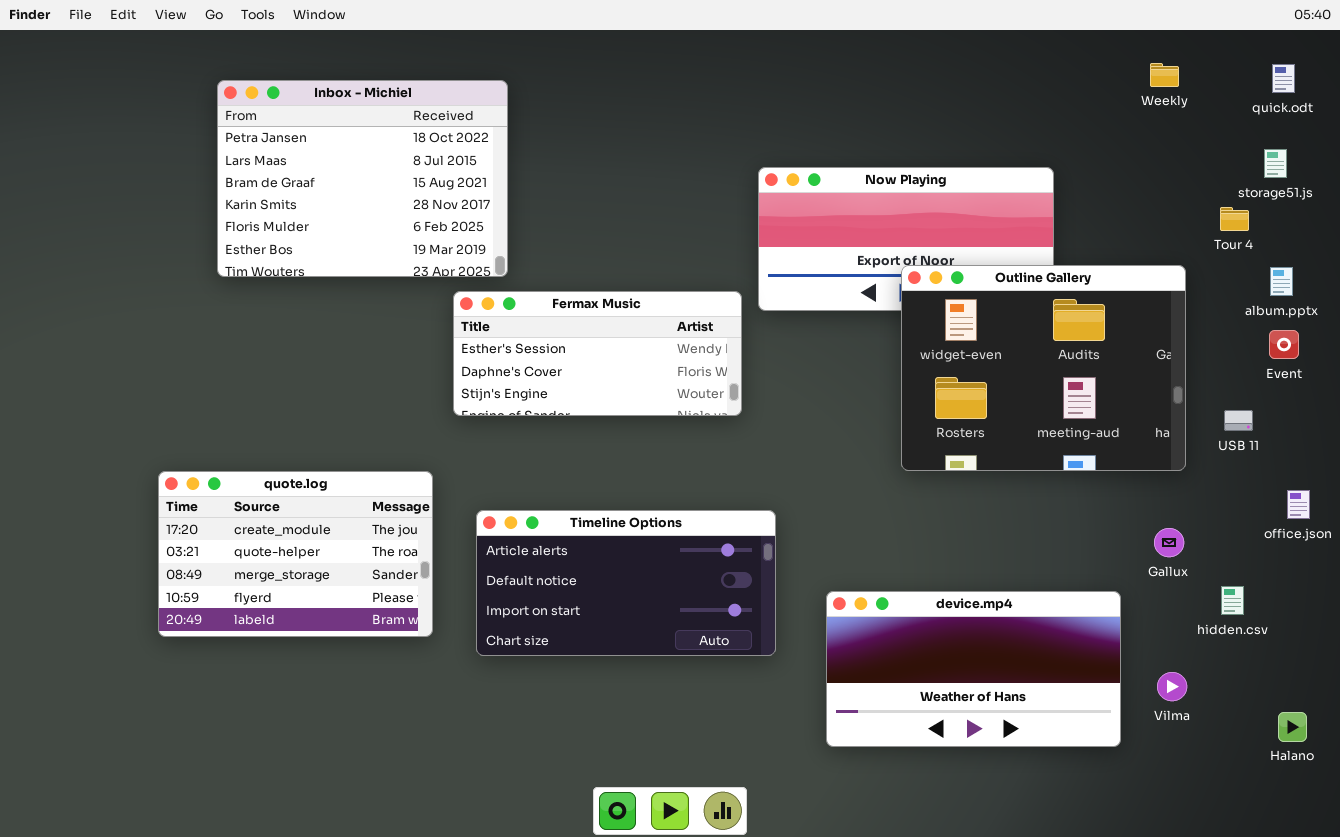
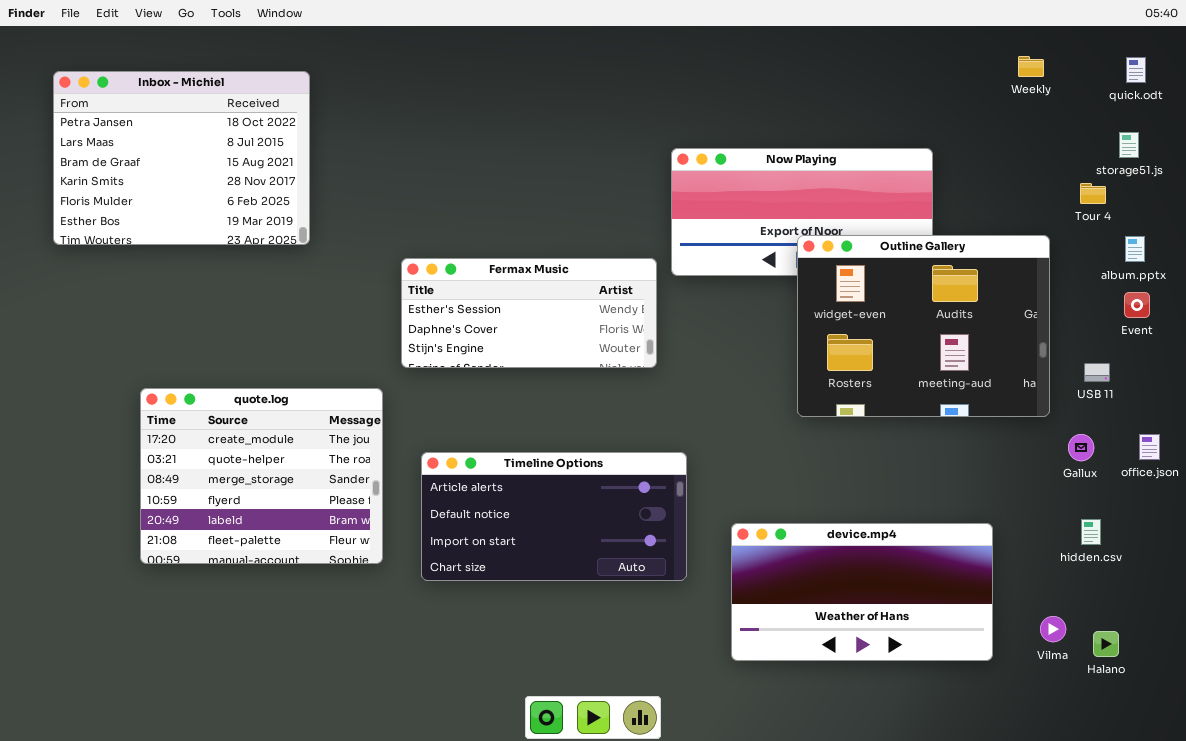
Inbox - Michiel: [217,80,508,277] -> [53,71,310,245], moved
quote.log: [158,471,433,637] -> [140,388,383,564], resized
Gallux: [1154,528,1184,557] -> [1068,434,1094,461], moved
Vilma: [1157,672,1187,701] -> [1040,616,1066,642], moved
Halano: [1278,712,1307,742] -> [1093,631,1119,657], moved

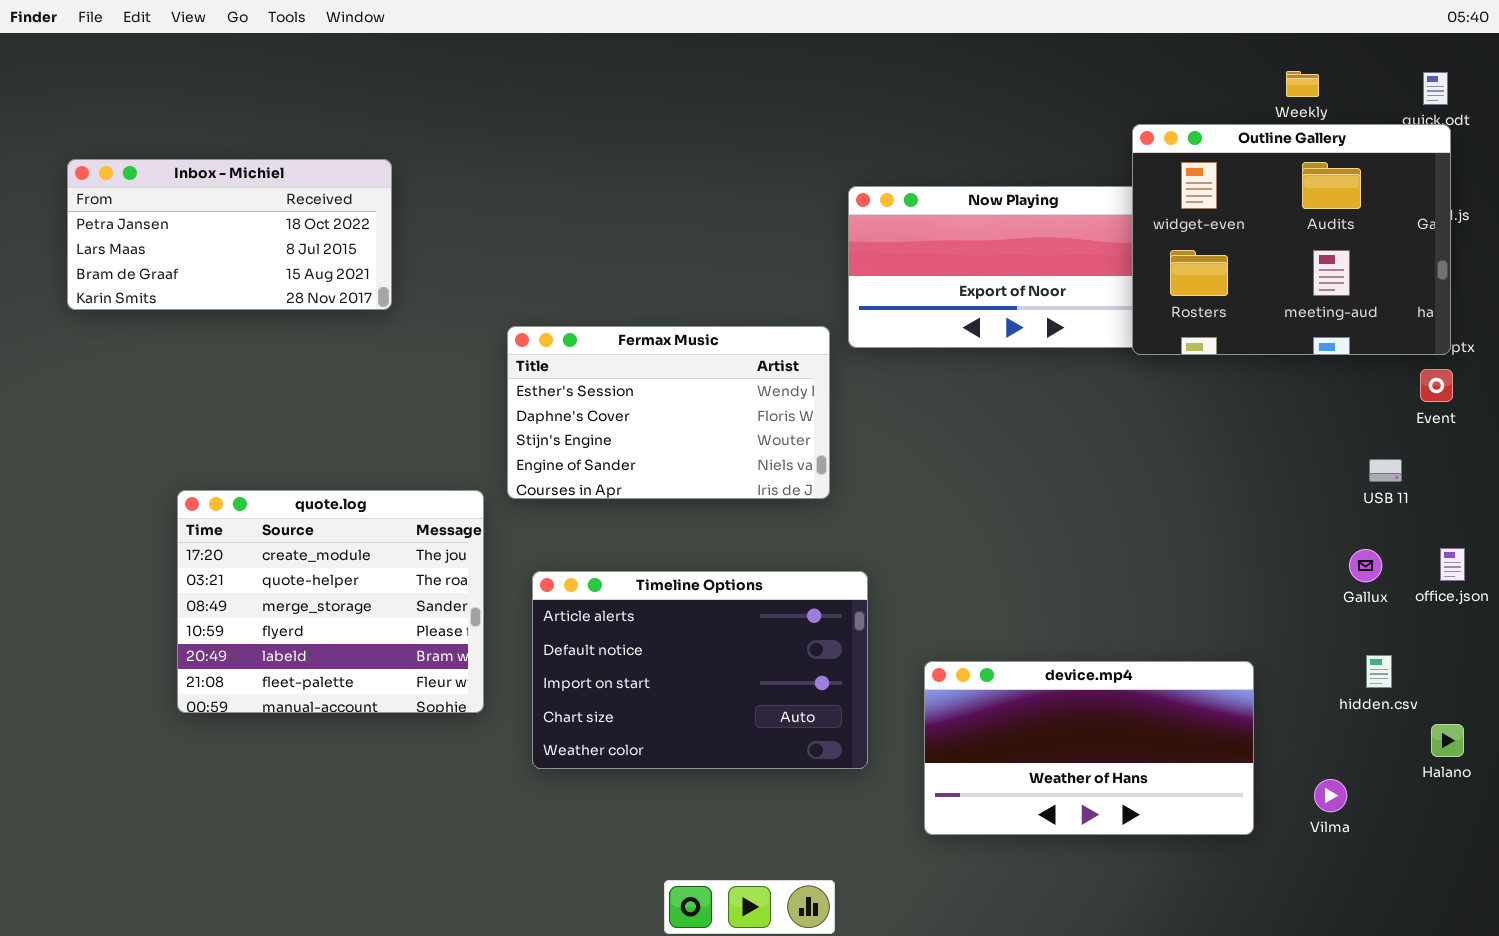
Inbox - Michiel: [53,71,310,245] -> [67,159,392,310], resized
Outline Gallery: [797,235,1050,417] -> [1132,124,1451,355], moved
Fermax Music: [401,258,657,368] -> [507,326,830,499], resized
Timeline Options: [421,452,687,581] -> [532,571,868,769], resized
Halano: [1093,631,1119,657] -> [1431,724,1464,757], moved

